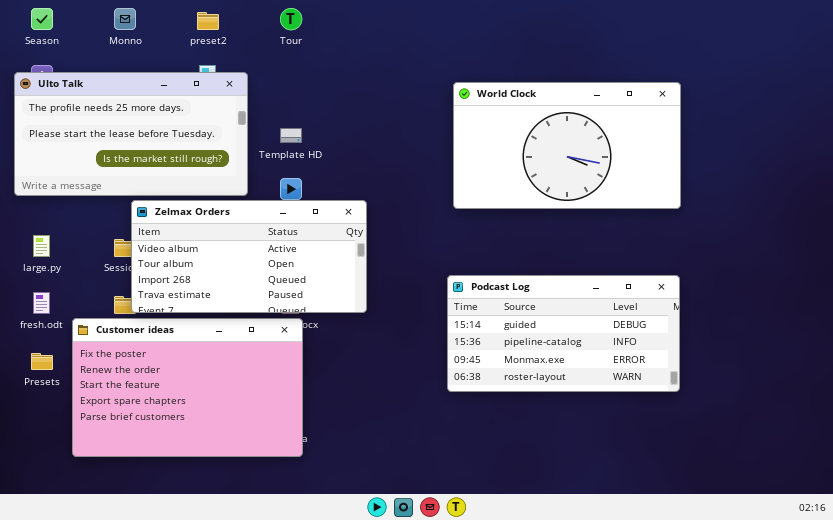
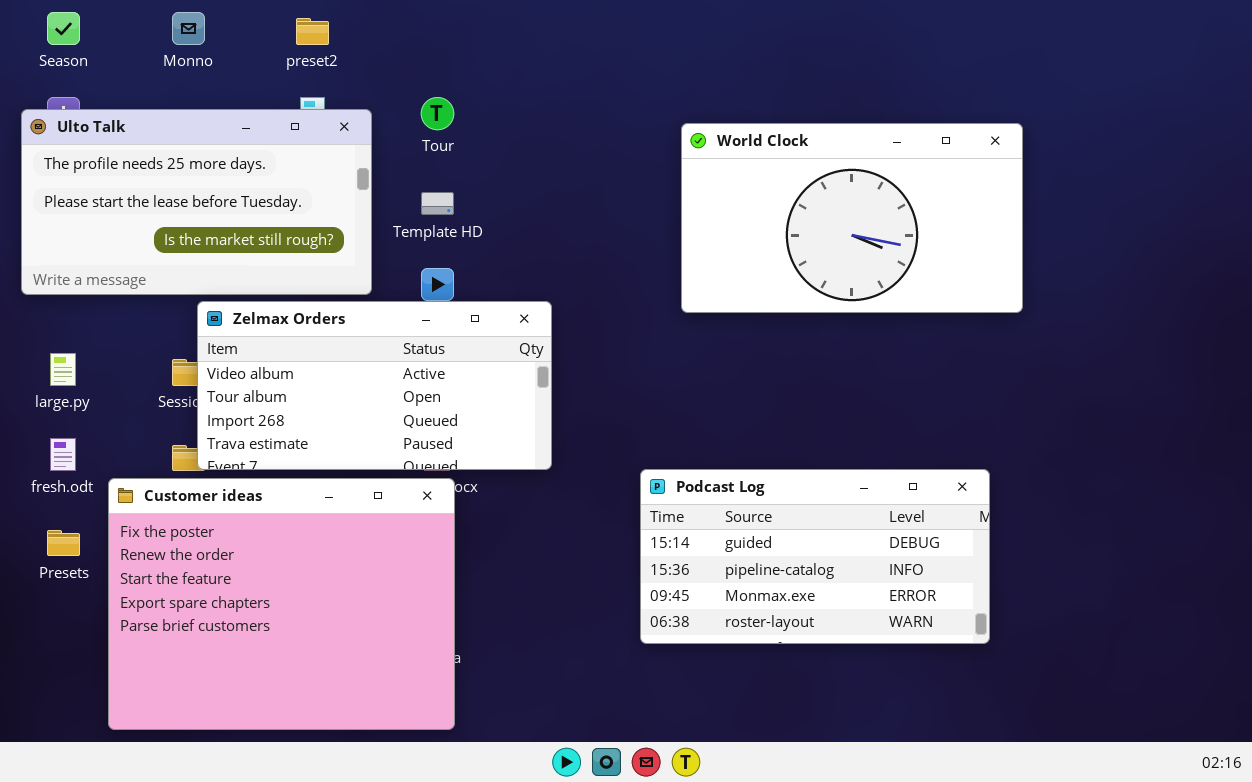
Tour: [280,8,302,30] -> [421,97,454,130], moved
Podcast Log: [447,275,680,392] -> [640,469,990,644], moved
Customer ideas: [72,318,303,457] -> [108,478,455,730], resized

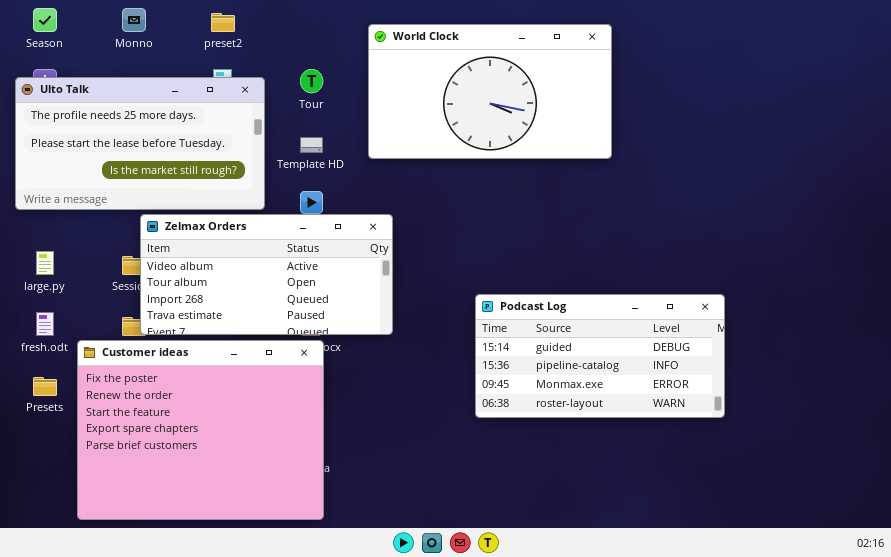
World Clock: [681,123,1023,313] -> [368,24,612,159], moved
Podcast Log: [640,469,990,644] -> [475,294,725,418], moved

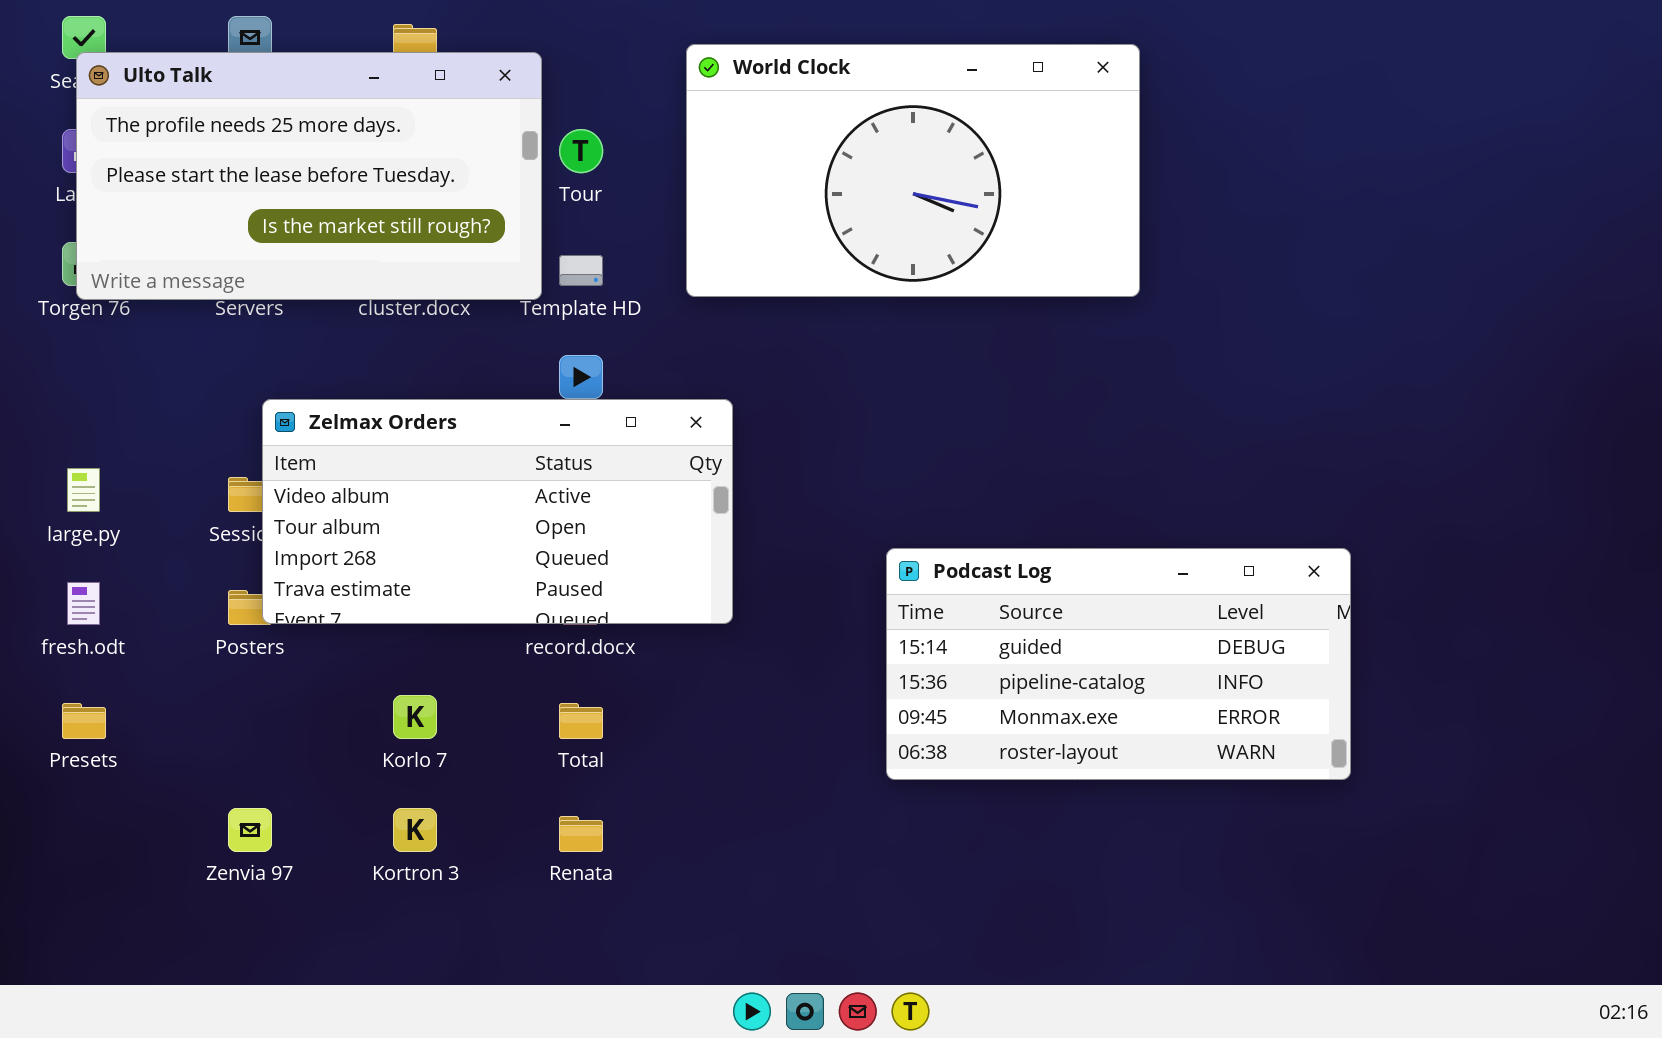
Ulto Talk: [15,77,265,210] -> [76,52,542,300], moved
Customer ideas: [77,340,324,520] -> none, closed

